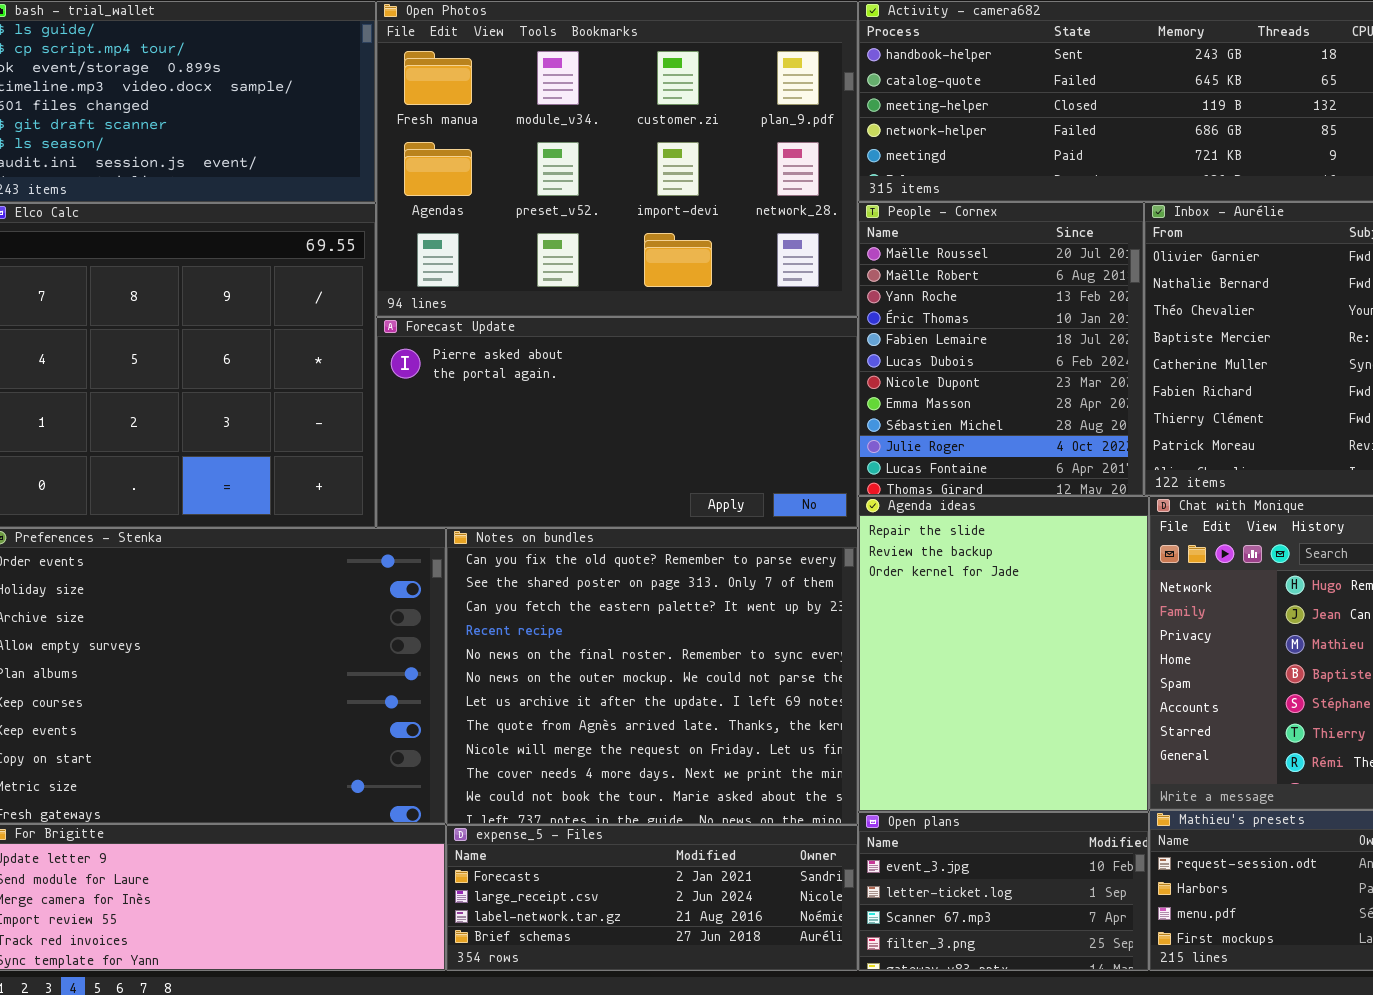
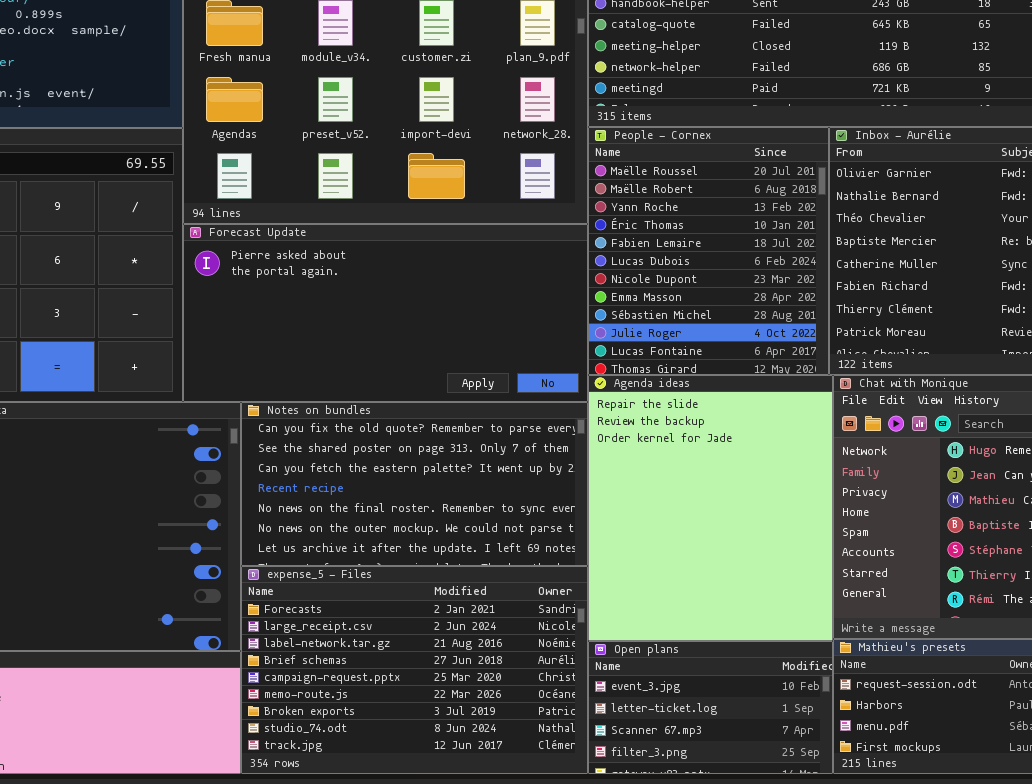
Notes on bundles: [446,528,858,825] -> [241,402,588,566], resized
expense_5 - Files: [446,825,858,971] -> [241,566,588,774], resized

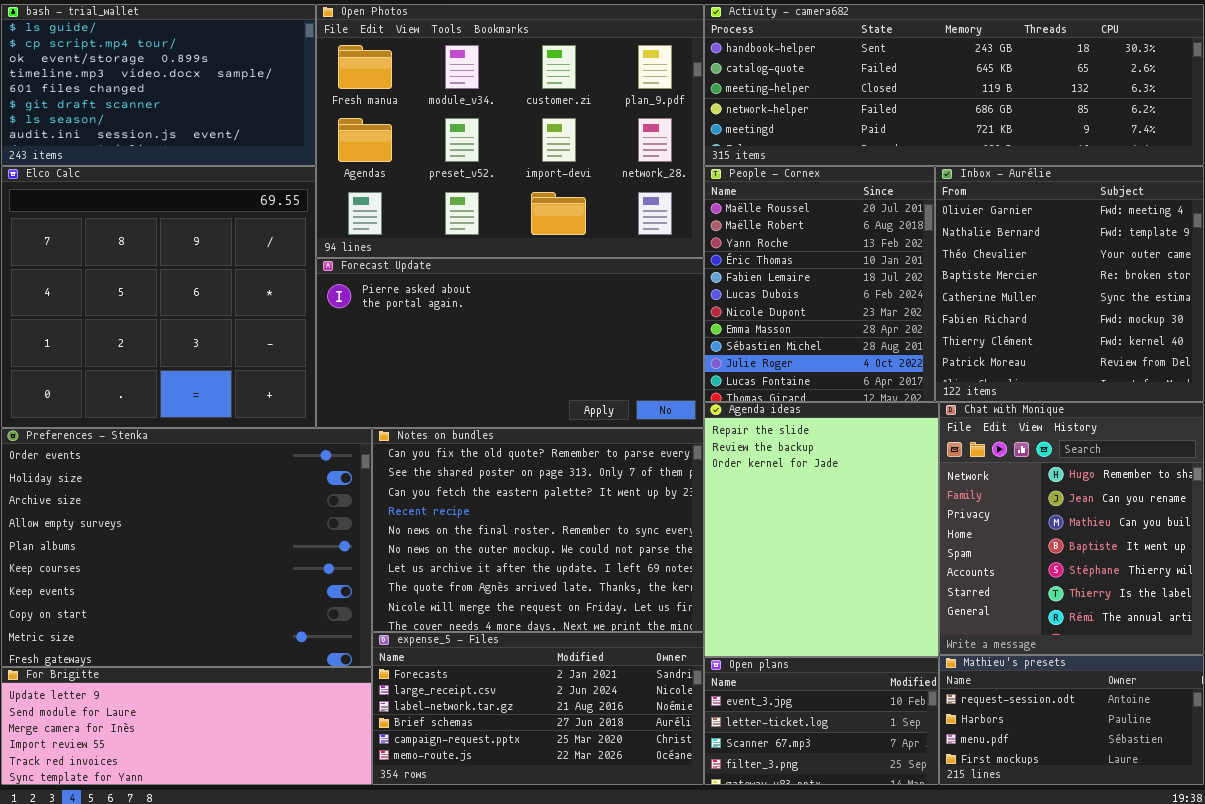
Notes on bundles: [241,402,588,566] -> [372,428,704,632], resized
expense_5 - Files: [241,566,588,774] -> [372,632,704,785], resized

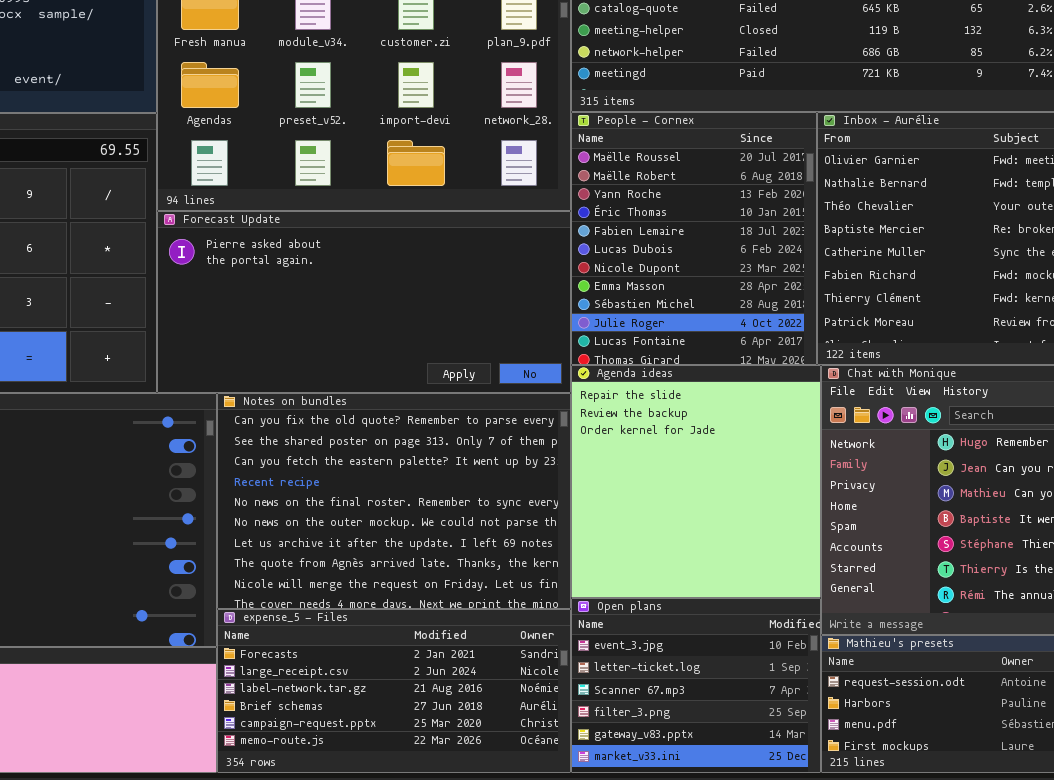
Agenda ideas: [704,402,939,657] -> [571,365,821,598], resized
Open plans: [704,657,939,785] -> [571,598,821,773], resized

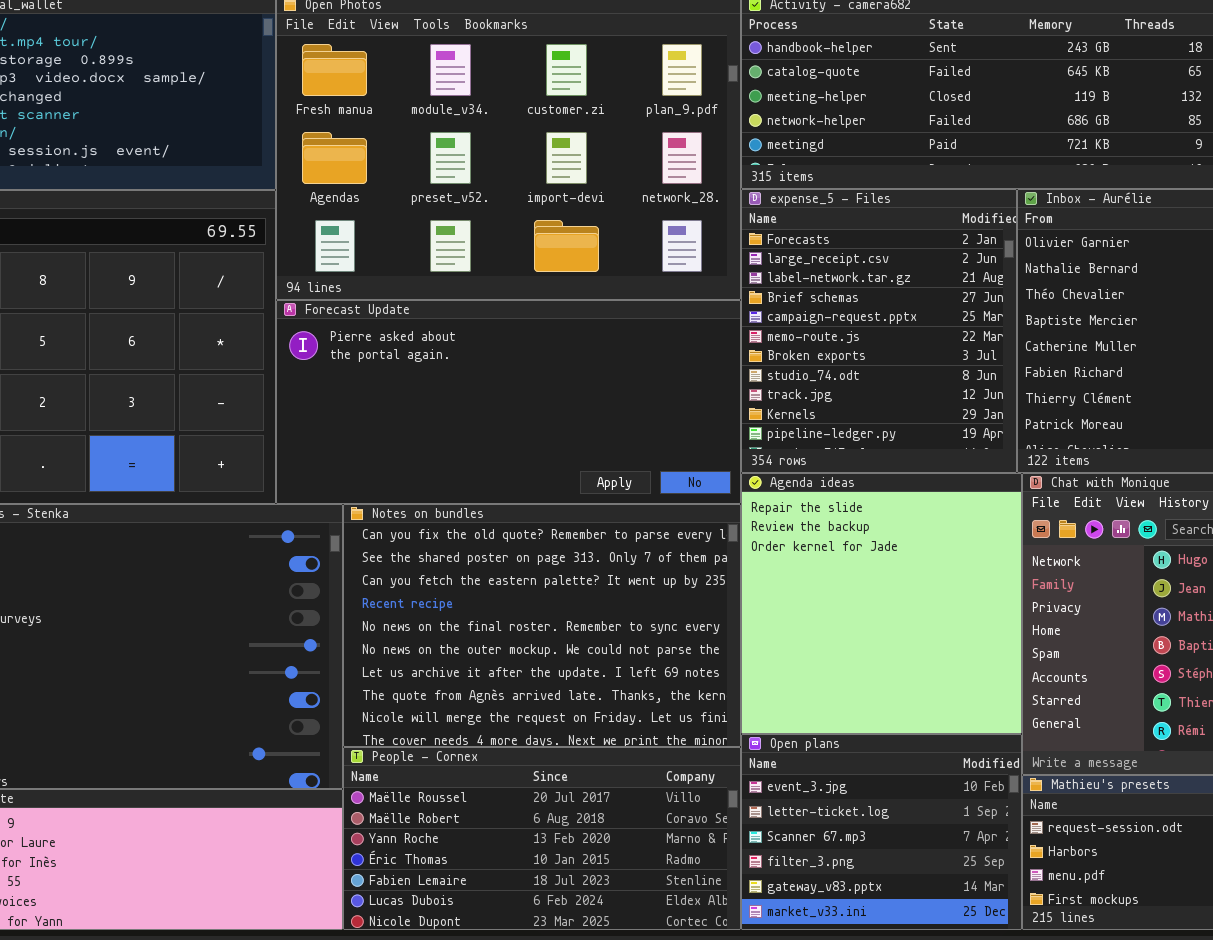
People - Cornex: [571,112,817,365] -> [343,747,741,930], moved, resized
expense_5 - Files: [217,609,571,773] -> [741,189,1017,473], moved, resized

